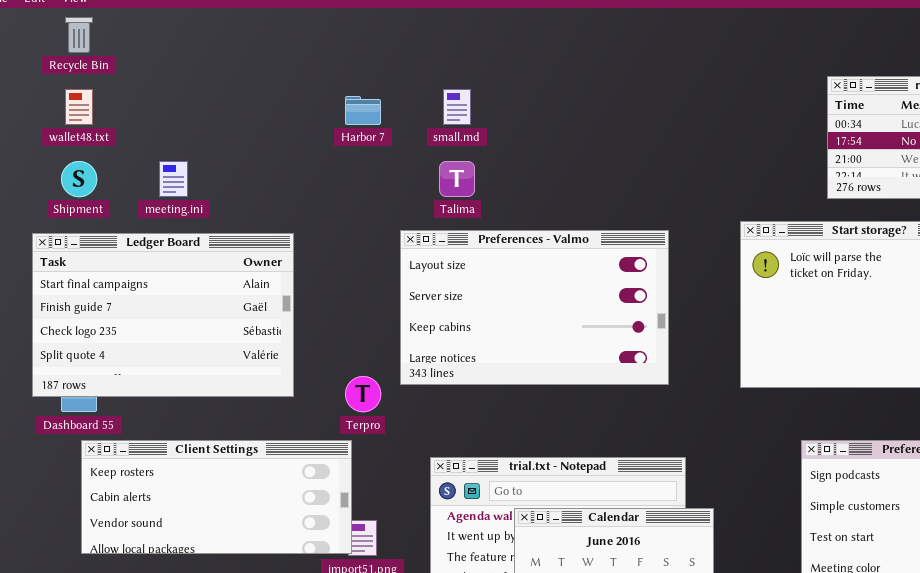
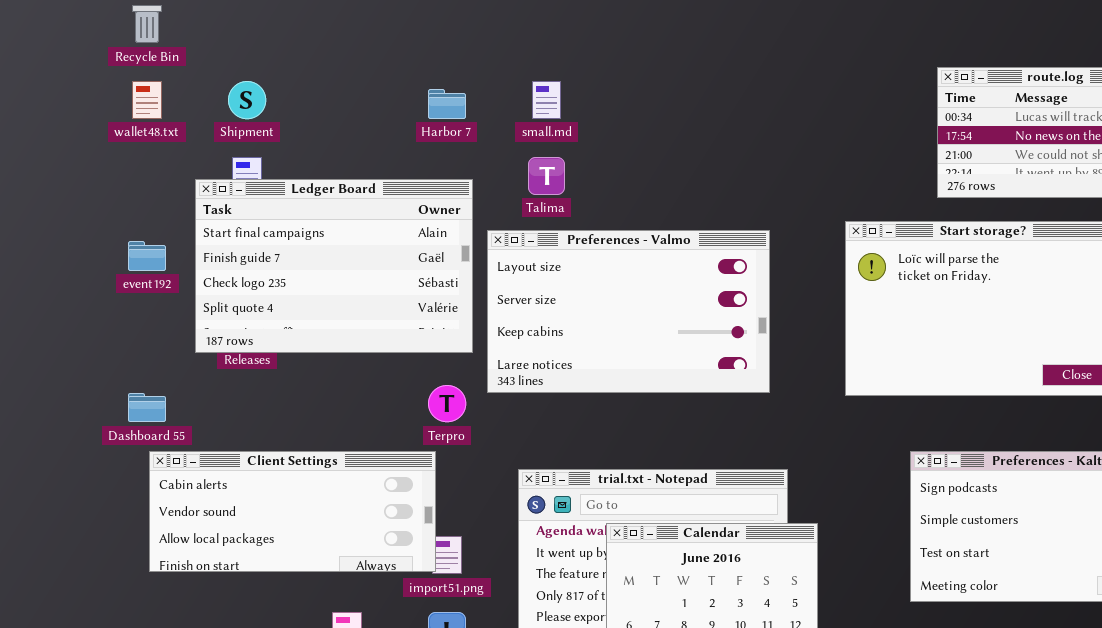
Shipment: [61,161,97,197] -> [228,81,266,119], moved
Ledger Board: [32,233,294,397] -> [195,179,473,353], moved
Client Settings: [81,440,352,554] -> [149,451,436,572], scrolled down 1 row

